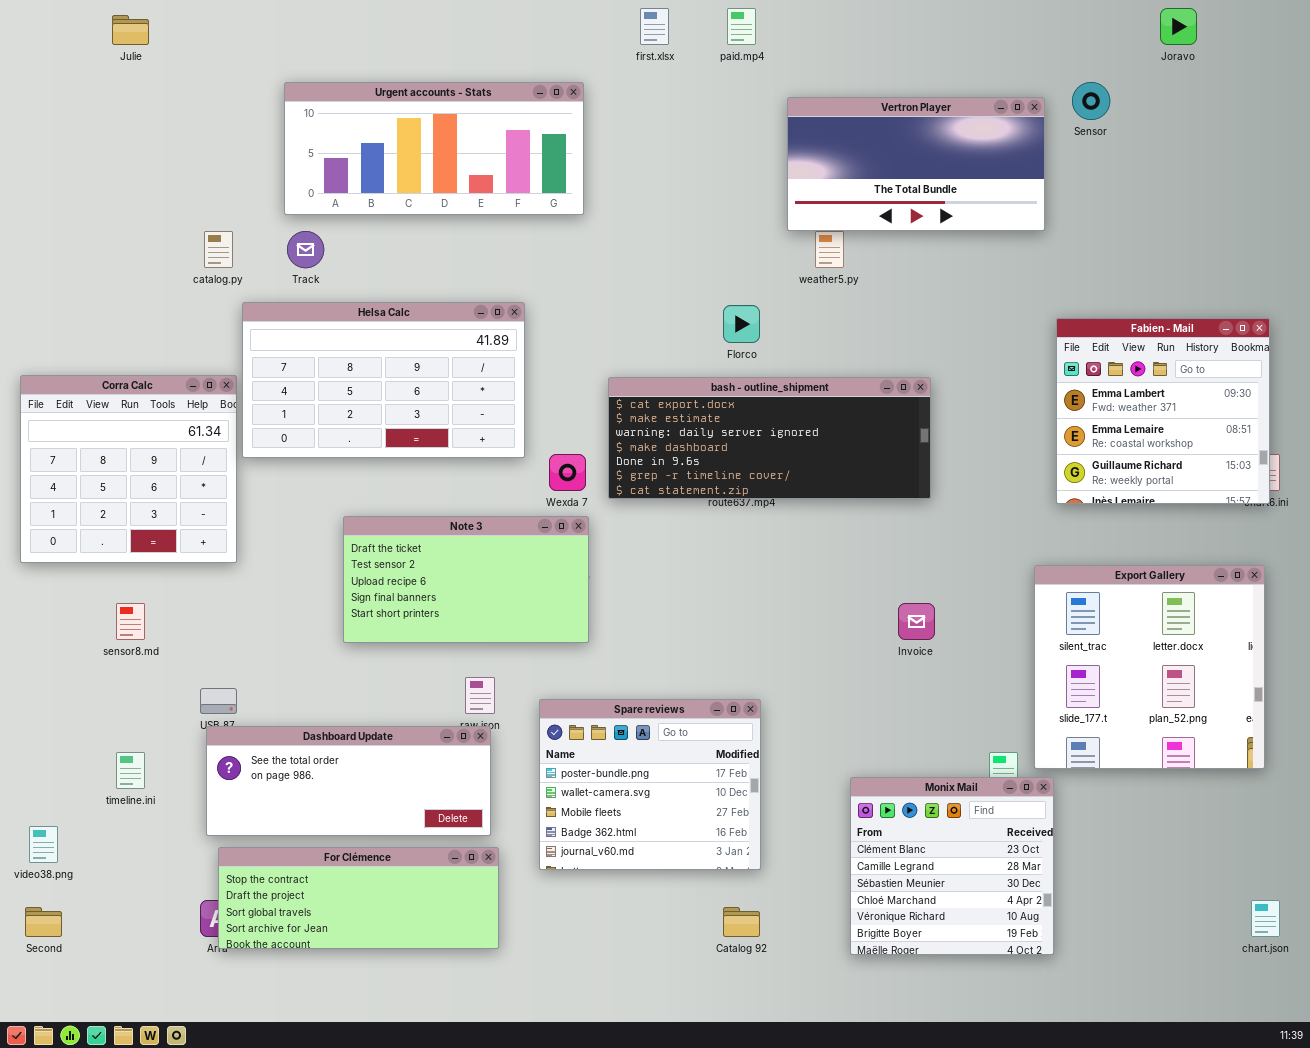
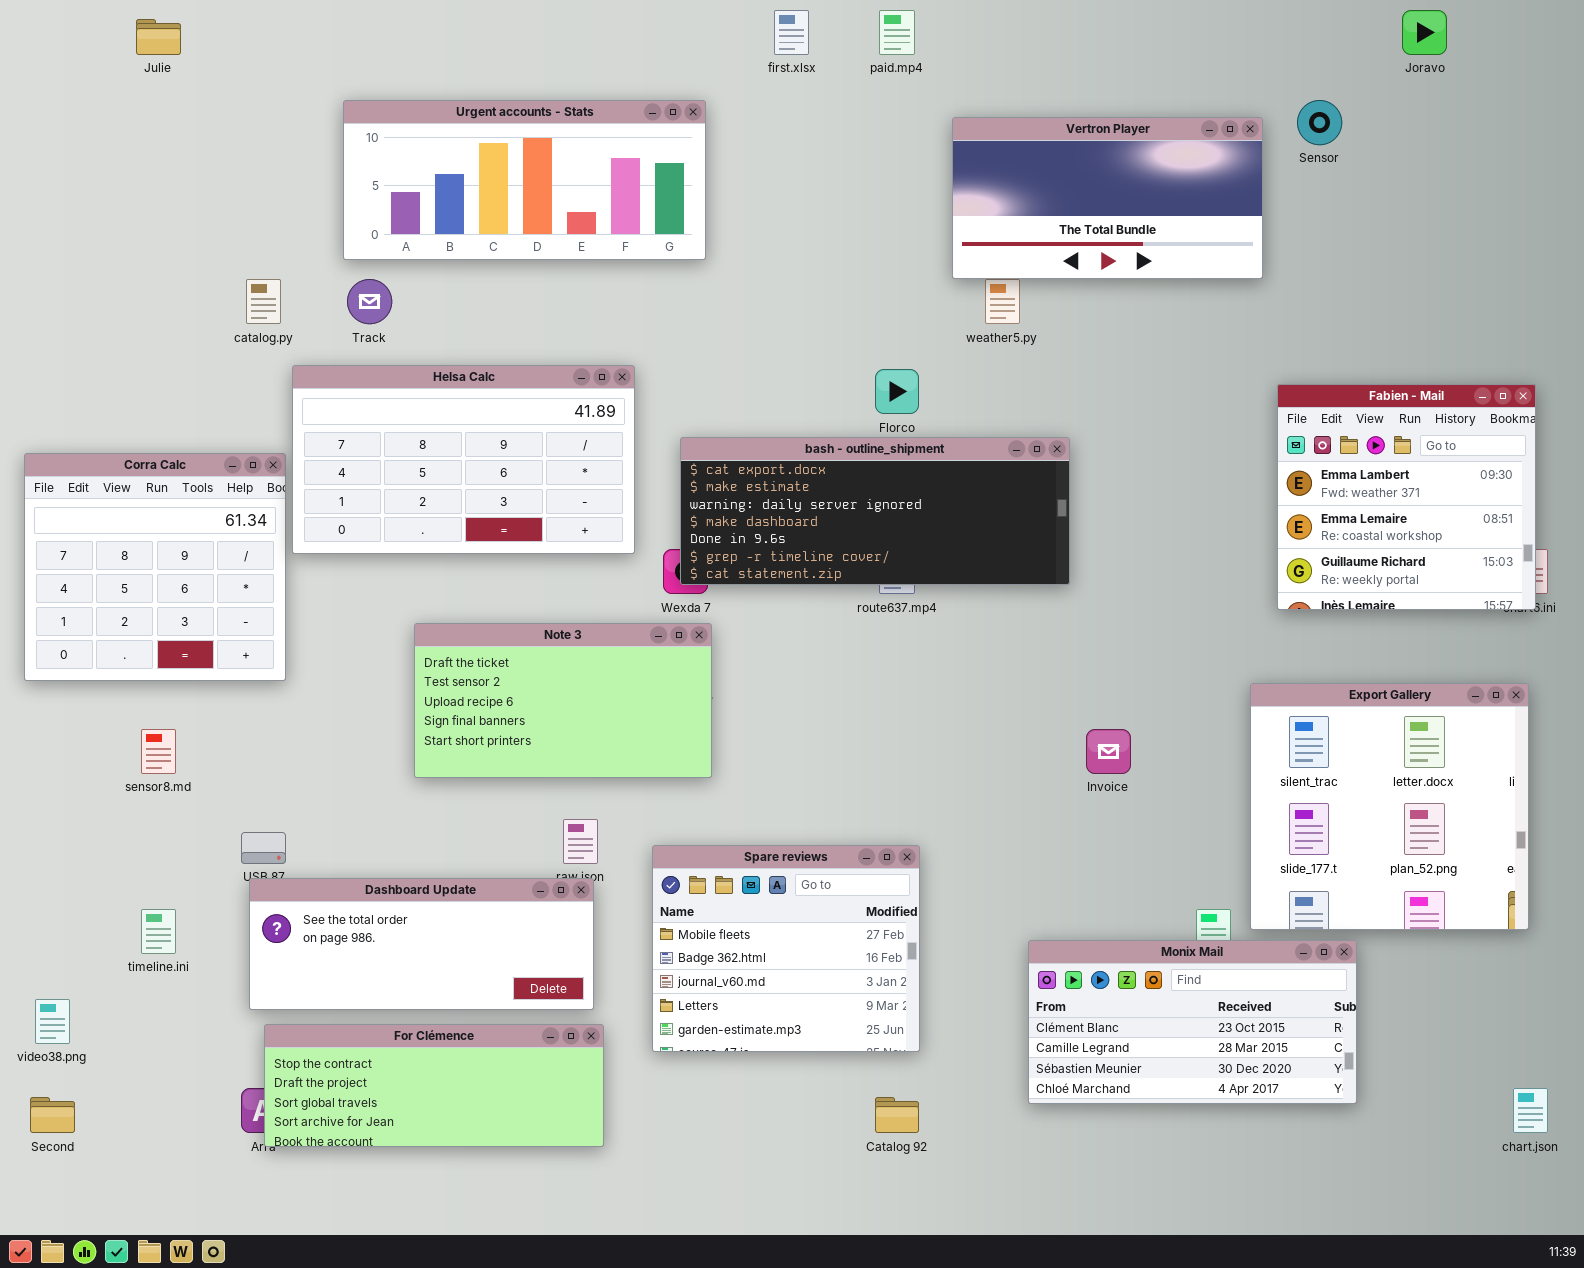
bash - outline_shipment: [608,377,931,499] -> [680,437,1070,585], moved
Spare reviews: [539,699,761,870] -> [652,845,920,1052], scrolled down 2 rows
Monix Mail: [850,777,1054,955] -> [1028,940,1357,1104], resized

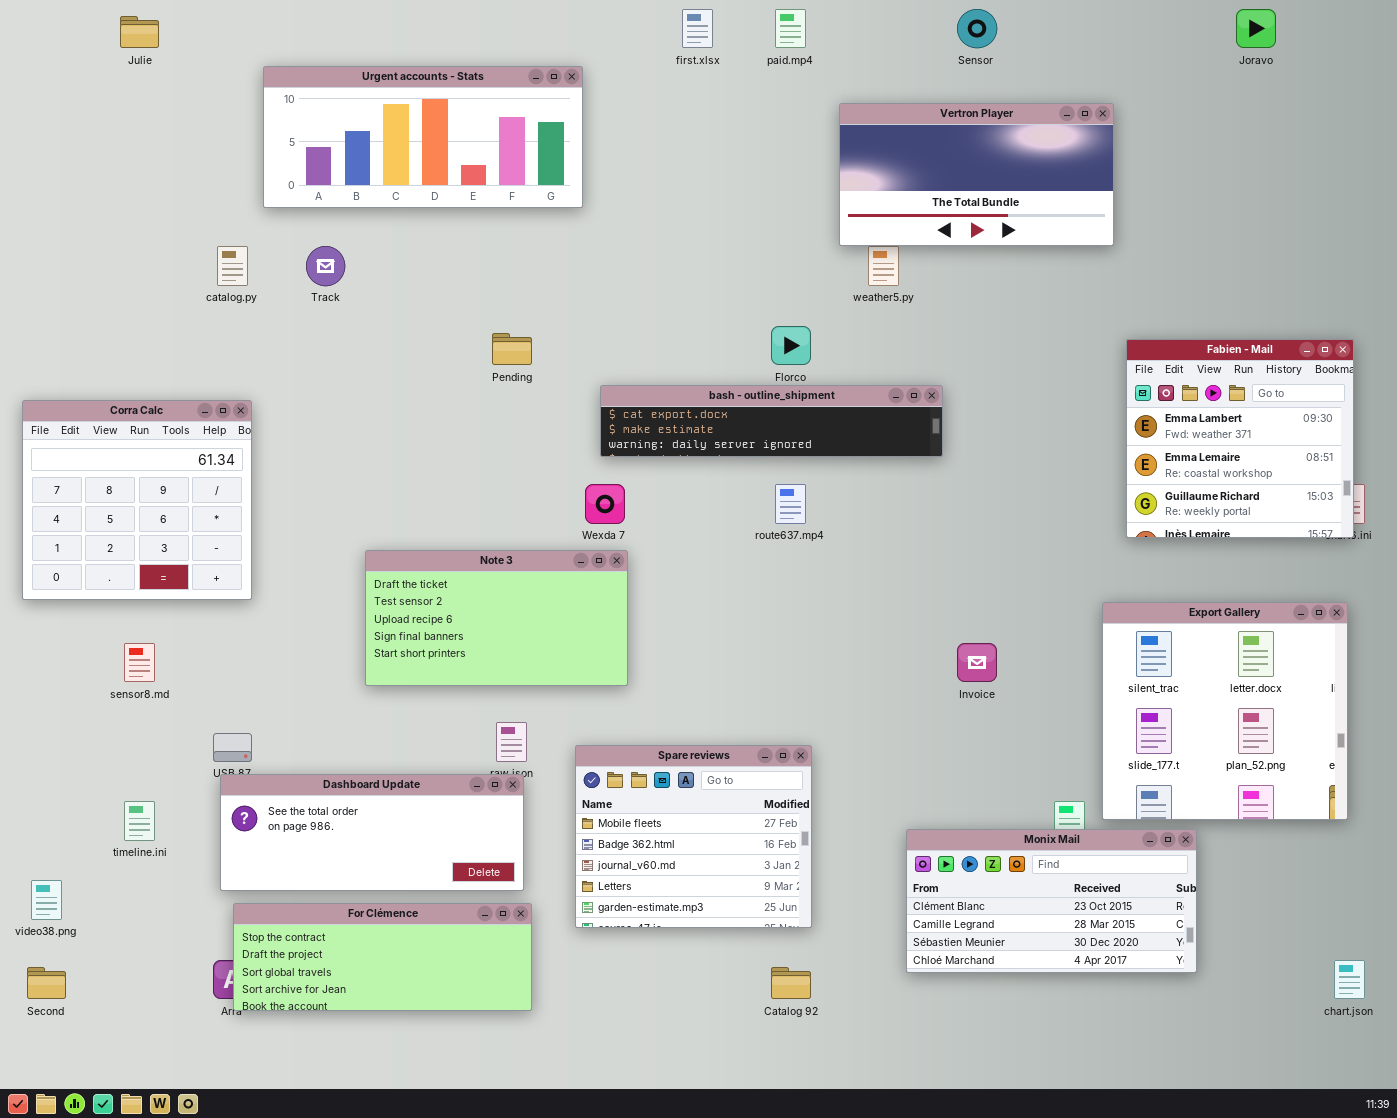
Urgent accounts - Stats: [343,100,706,260] -> [263,66,583,208], moved
Sensor: [1297,100,1342,145] -> [957,9,997,48], moved
Helsa Calc: [292,365,635,554] -> none, closed
bash - outline_shipment: [680,437,1070,585] -> [600,385,943,457], resized

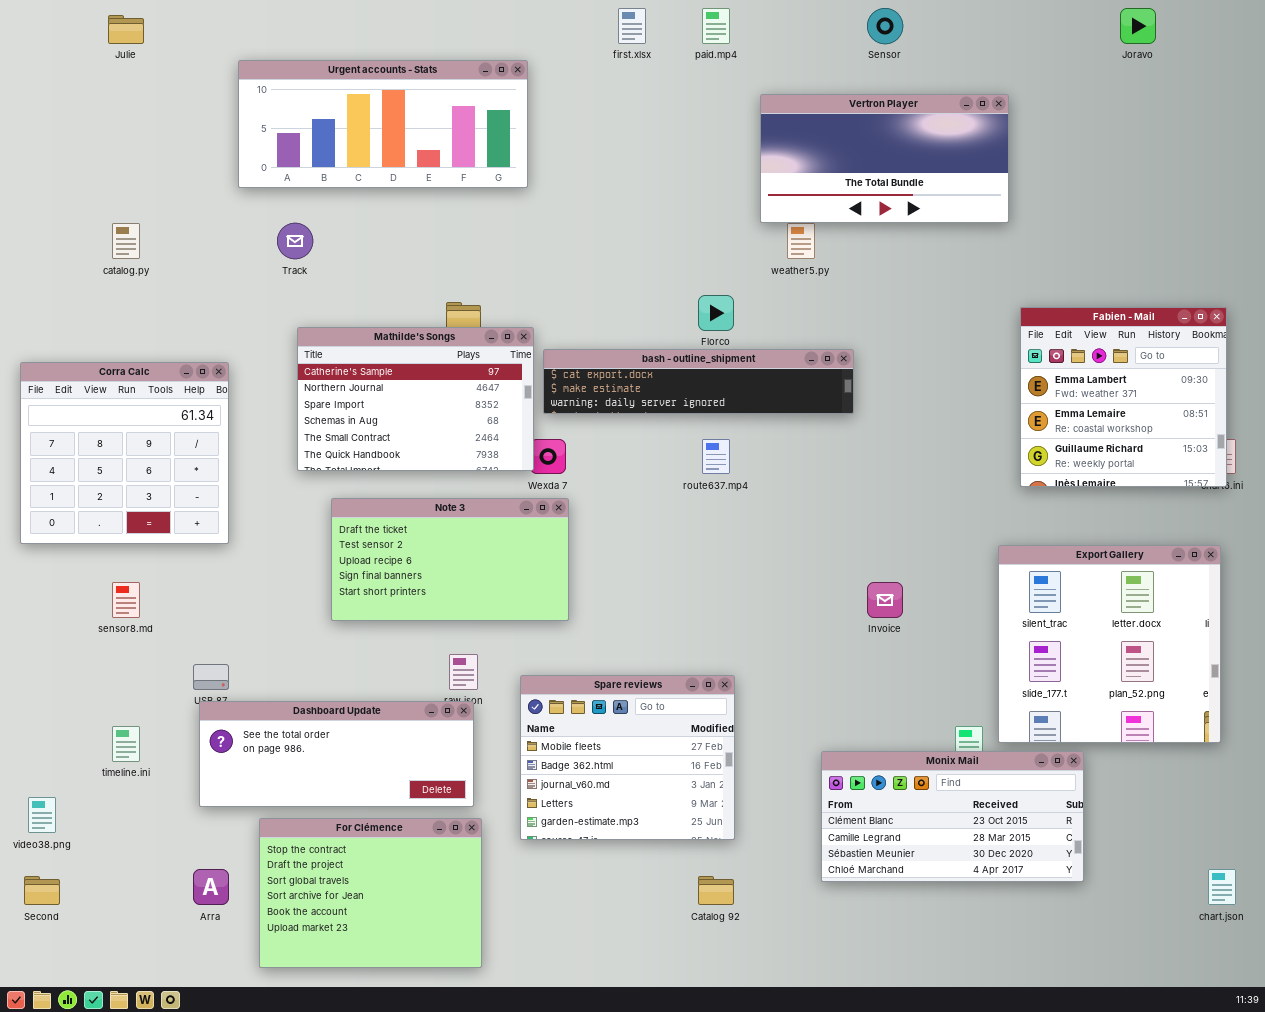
catalog.py: [217,246,248,286] -> [112,223,140,259], moved
Mathilde's Songs: none -> [297,327,534,471], opened
For Clémence: [233,903,532,1011] -> [259,818,482,968], resized

